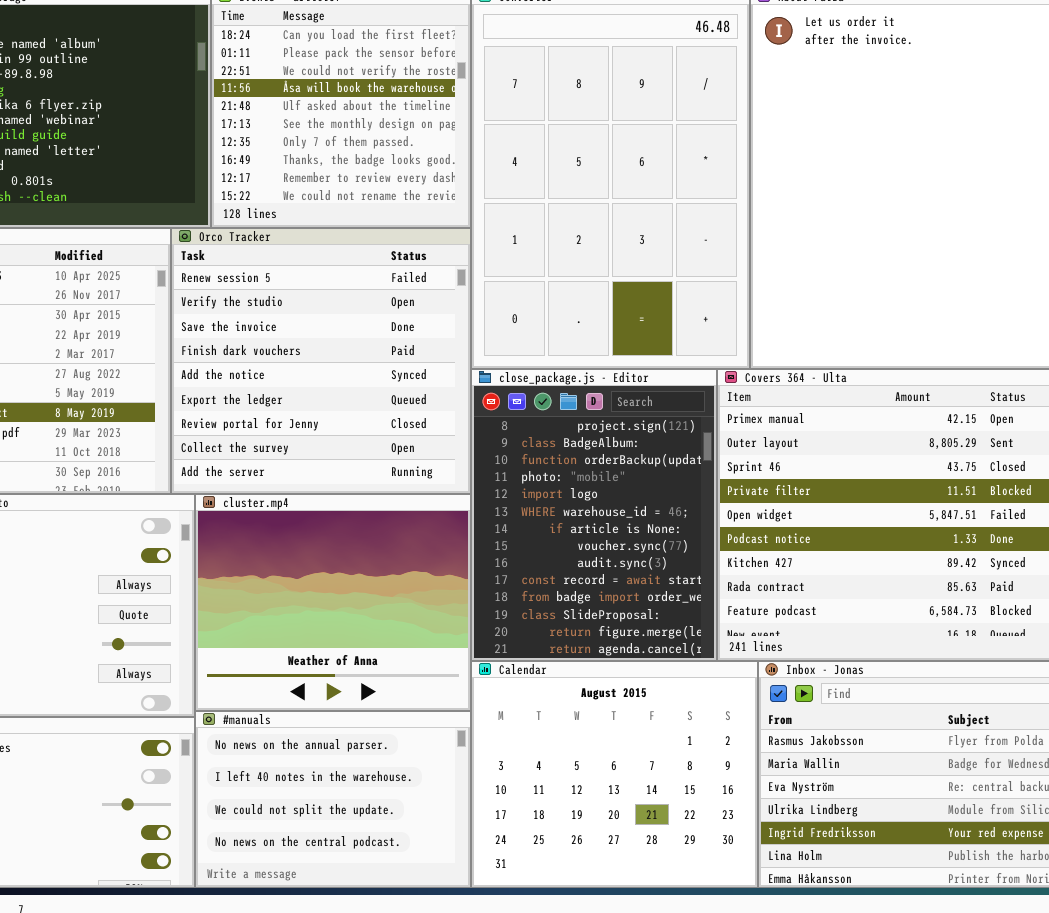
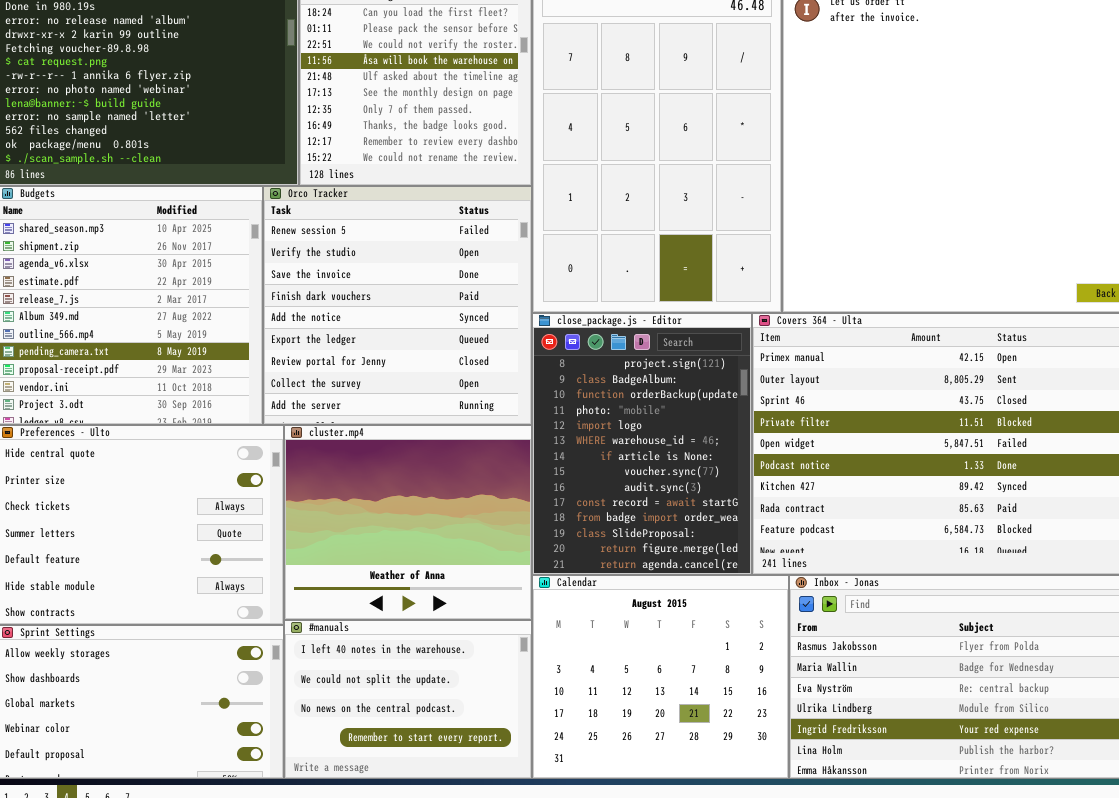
#manuals: [195,711,471,888] -> [284,620,532,779], scrolled down 1 row

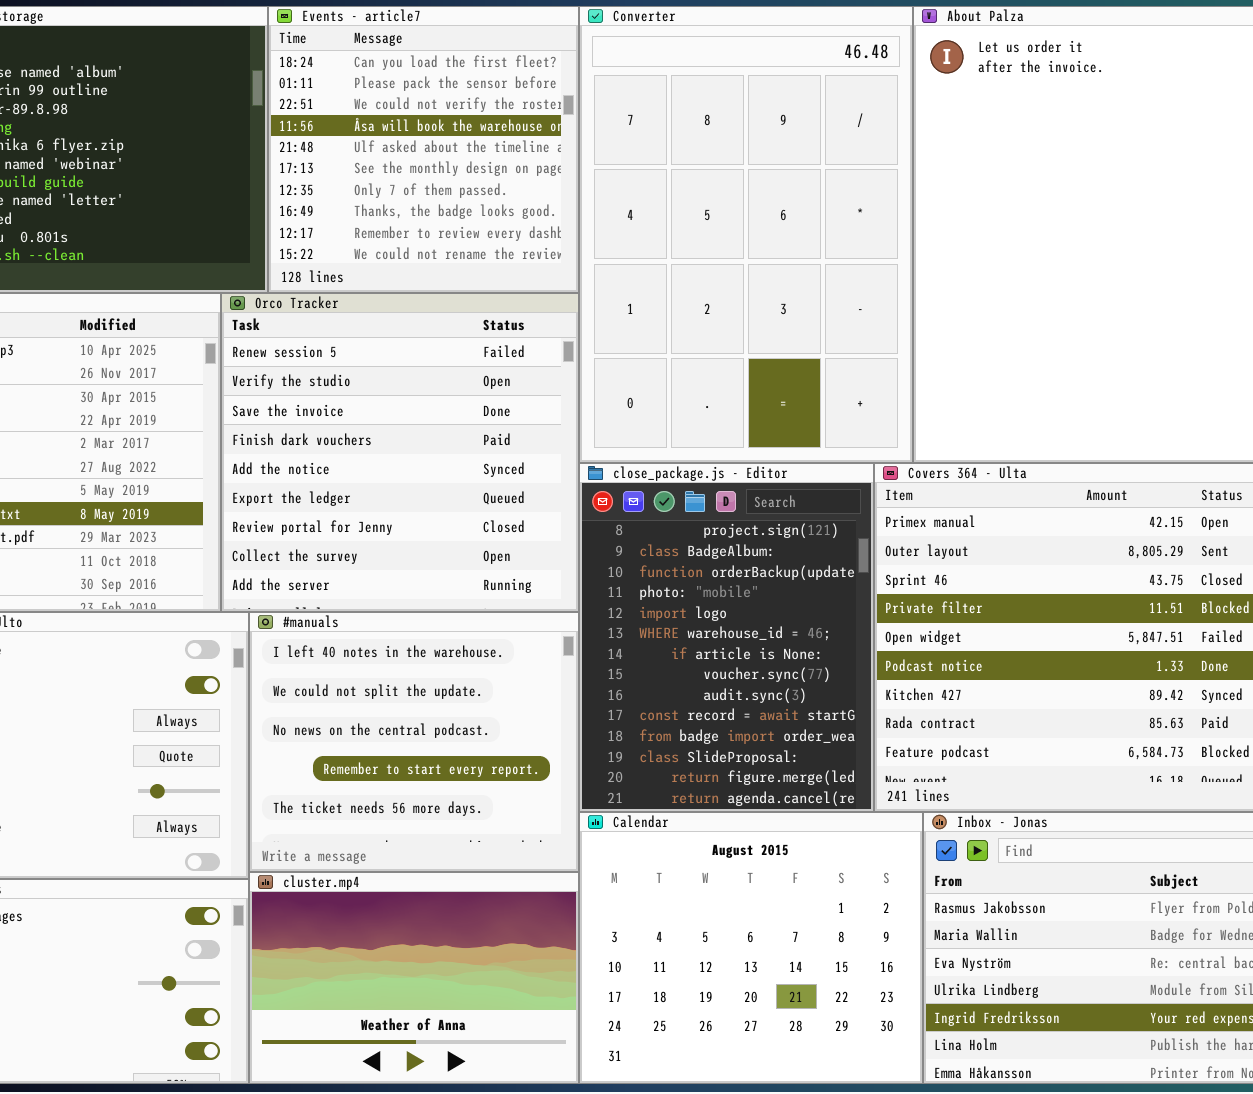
cluster.mp4: [284,425,532,620] -> [249,872,579,1084], moved, resized
#manuals: [284,620,532,779] -> [249,612,579,872], moved, resized

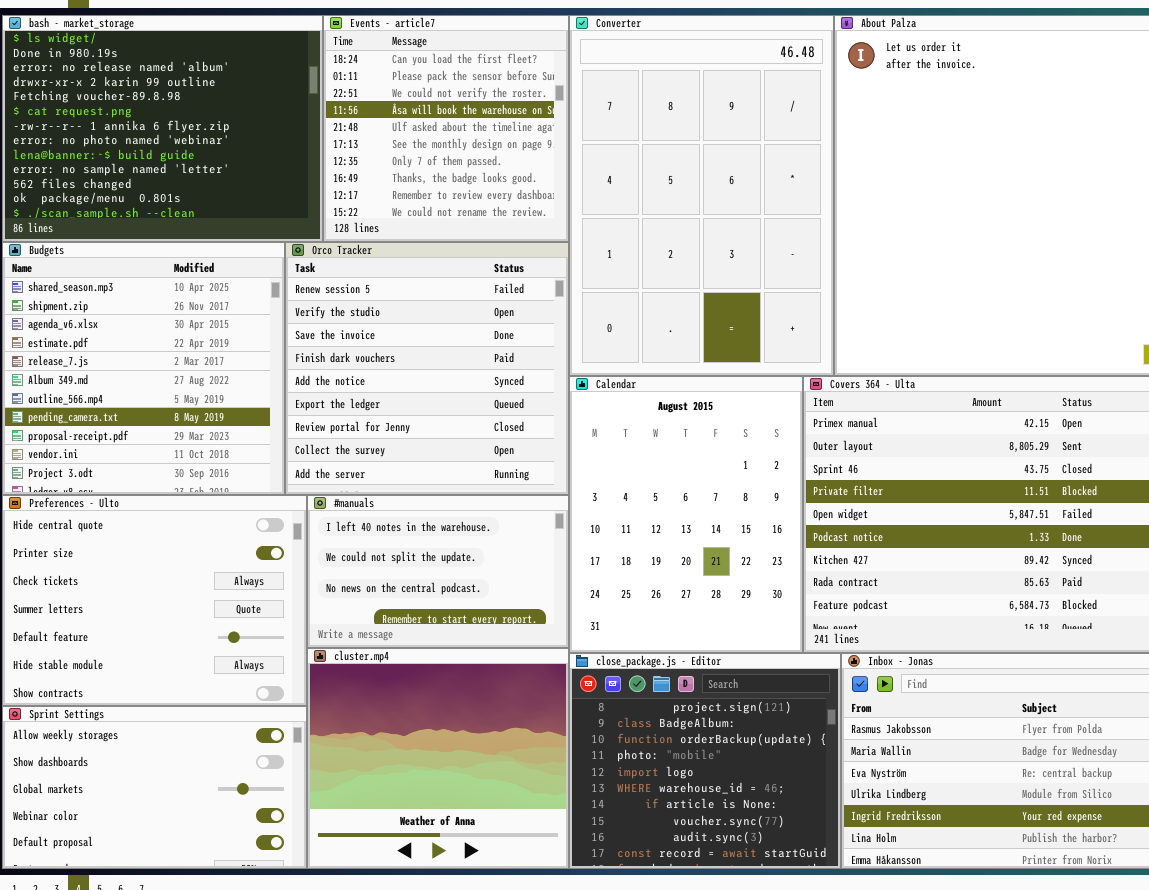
close_package.js - Editor: [579,463,874,812] -> [569,653,841,869], moved, resized
#manuals: [249,612,579,872] -> [307,495,569,648], resized
Calendar: [579,812,923,1084] -> [569,376,803,653], moved, resized
cluster.mp4: [249,872,579,1084] -> [307,648,569,869], resized

